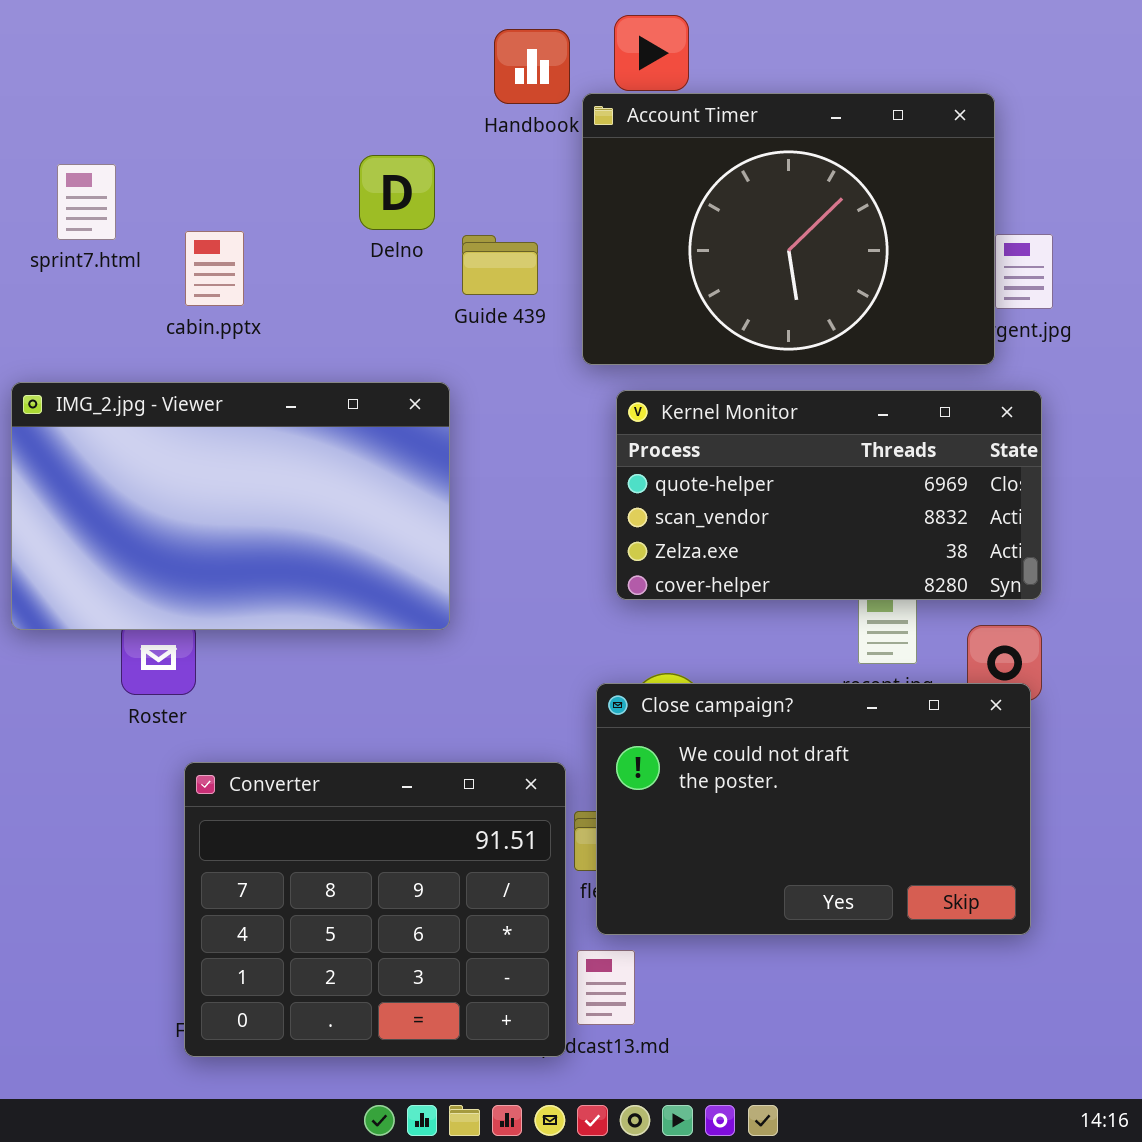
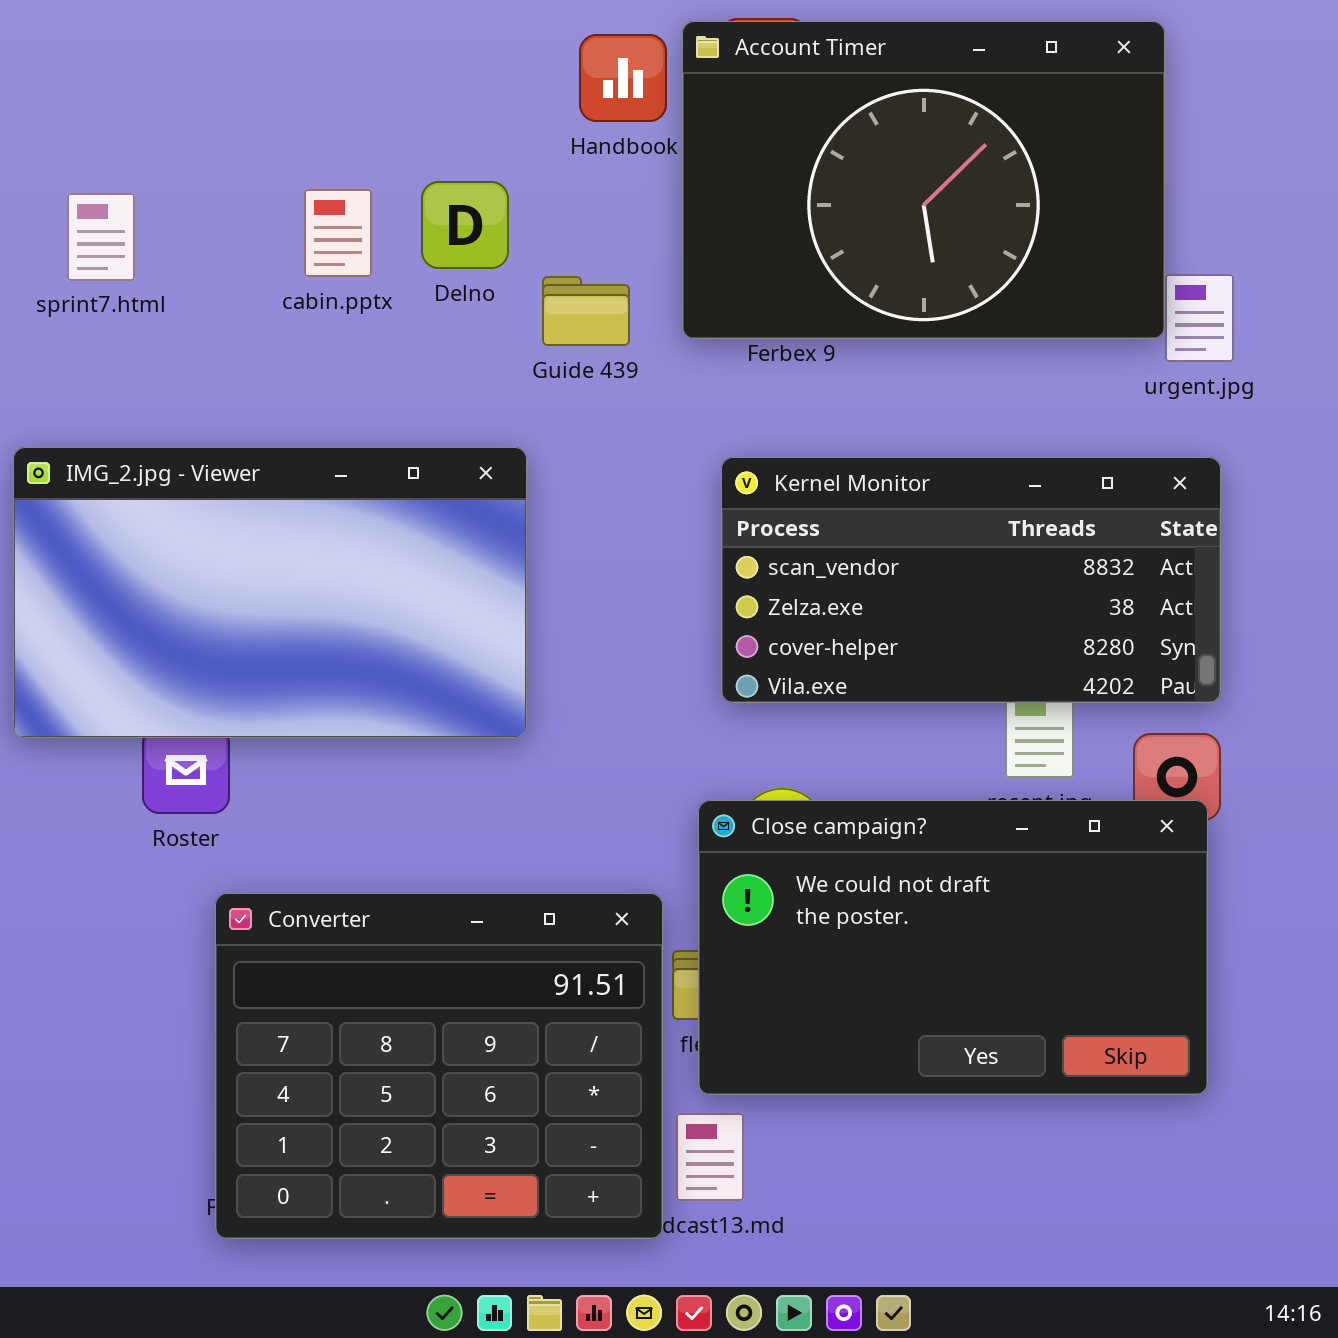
Account Timer: [582,93,995,365] -> [682,21,1165,339], moved
cabin.pptx: [185,231,244,306] -> [304,189,372,277], moved
Kernel Monitor: [616,390,1042,600] -> [721,457,1221,703], scrolled down 1 row

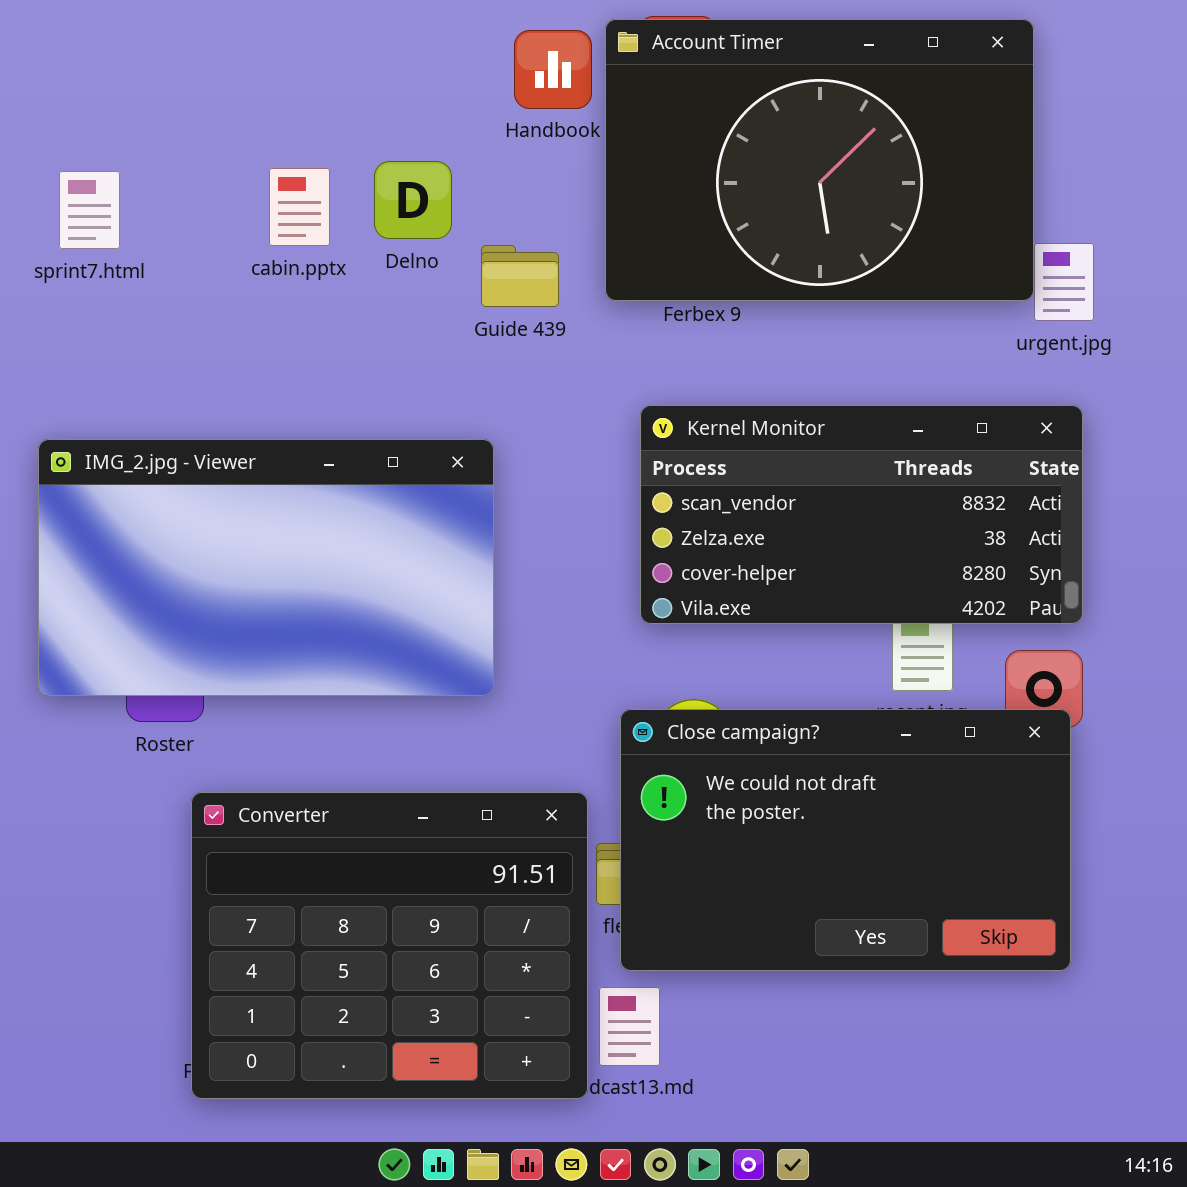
IMG_2.jpg - Viewer: [13,447,527,738] -> [38,439,494,696], moved

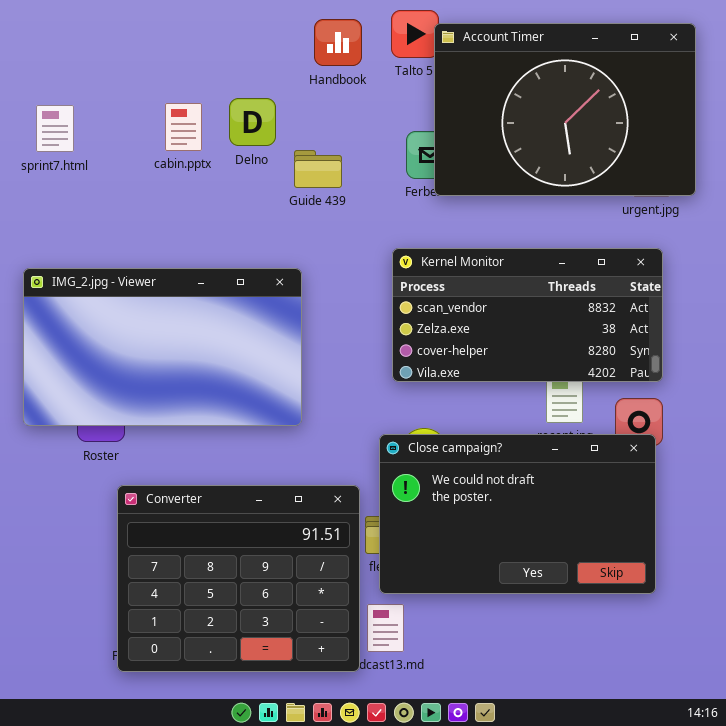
Account Timer: [605,19,1034,301] -> [434,23,696,196], moved

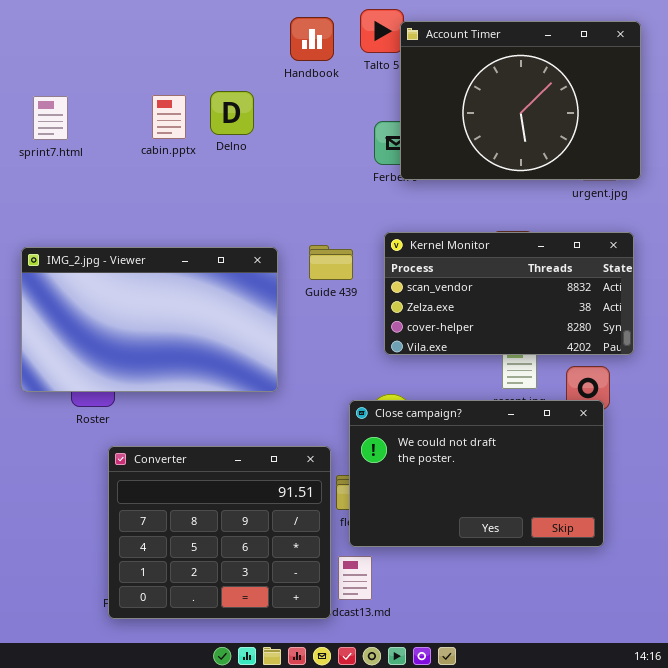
Guide 439: [294,150,342,188] -> [309,245,353,280], moved
Kernel Monitor: [392,248,663,382] -> [384,232,634,355], moved

